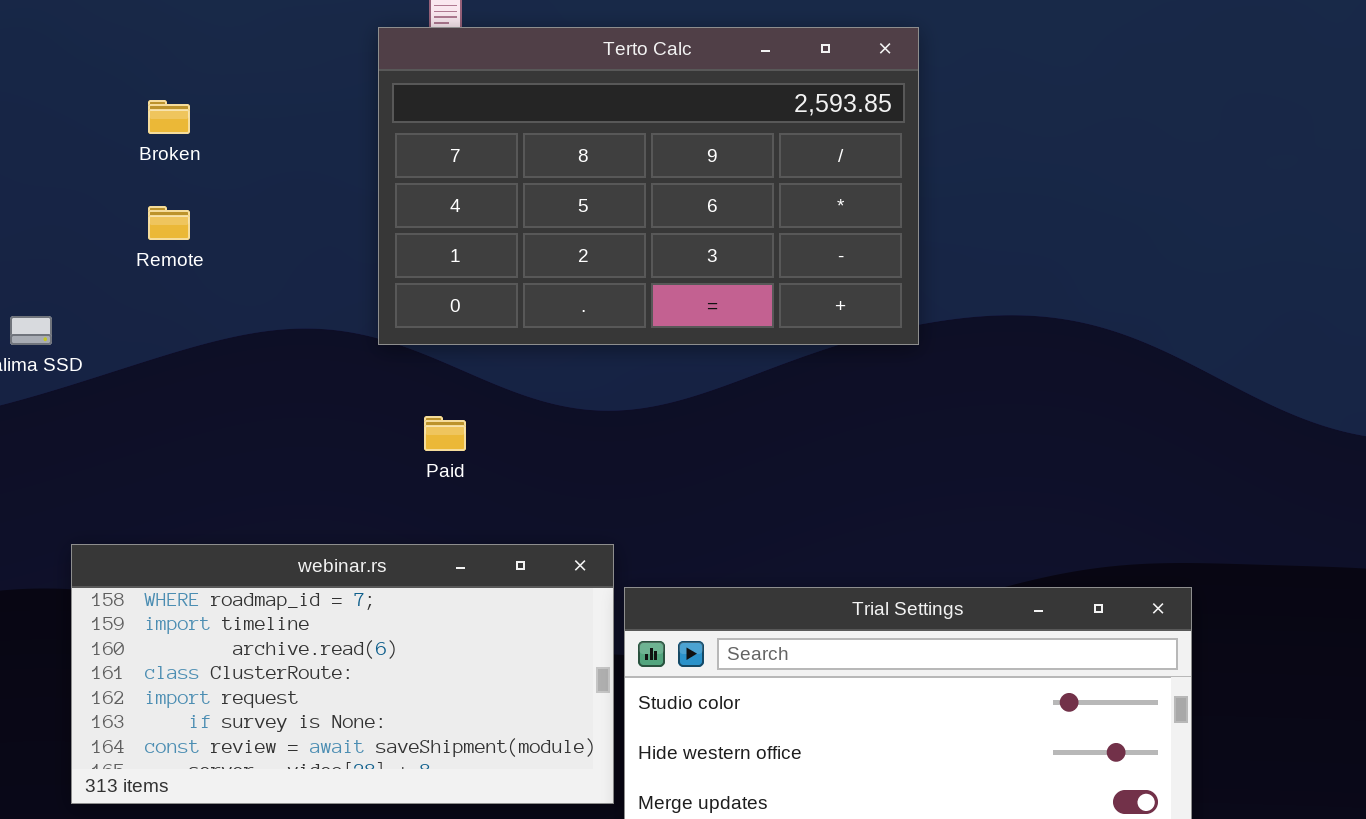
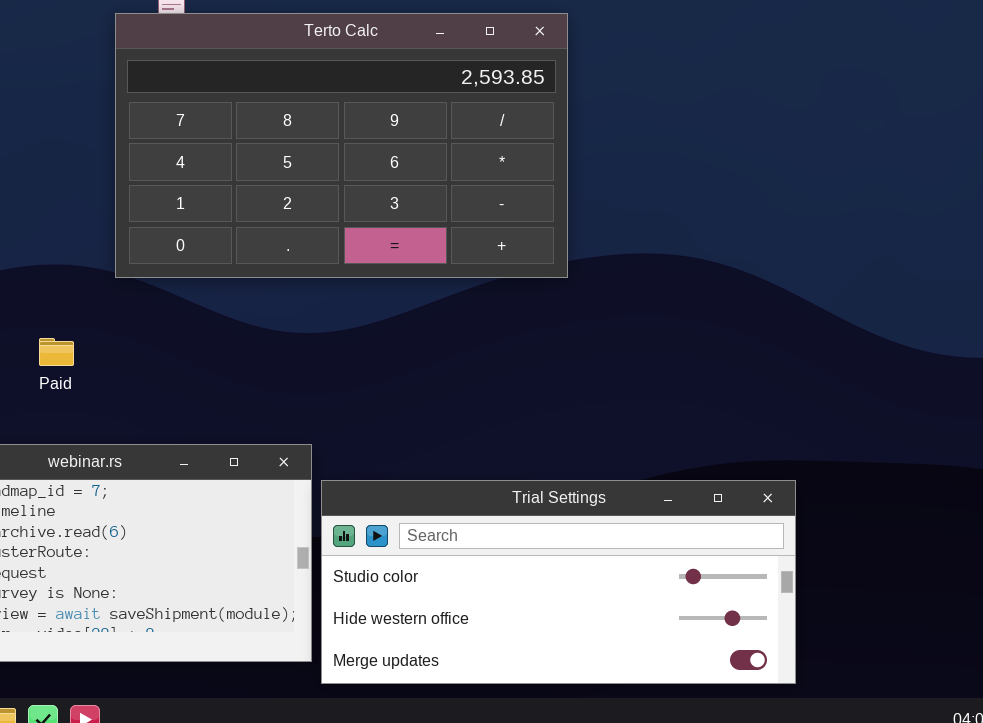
Paid: [424,416,466,451] -> [39,338,74,366], moved

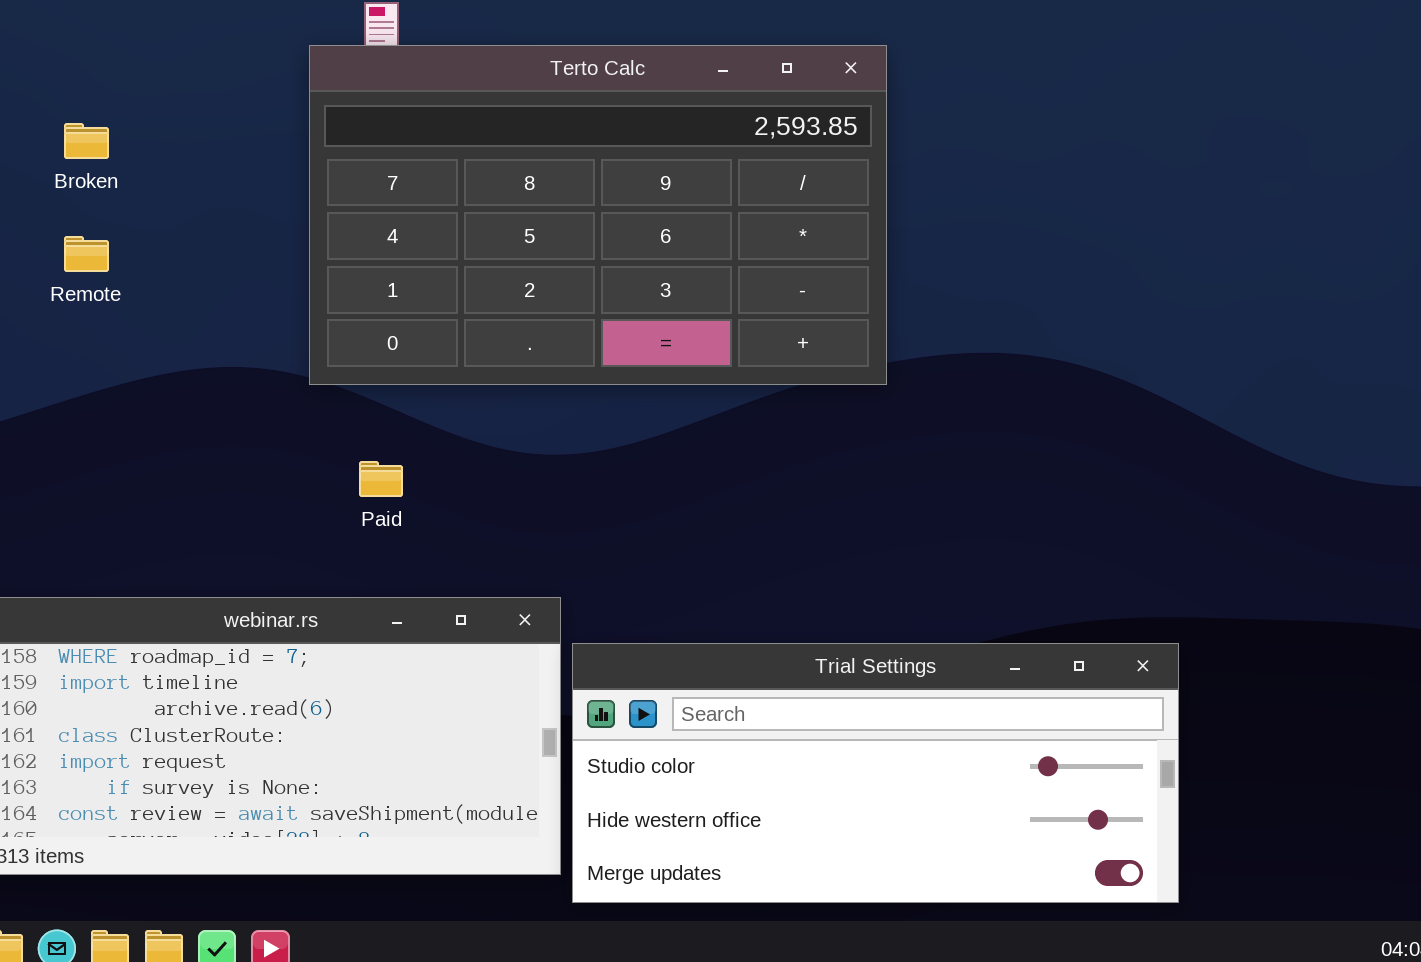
Paid: [39,338,74,366] -> [359,461,403,497], moved

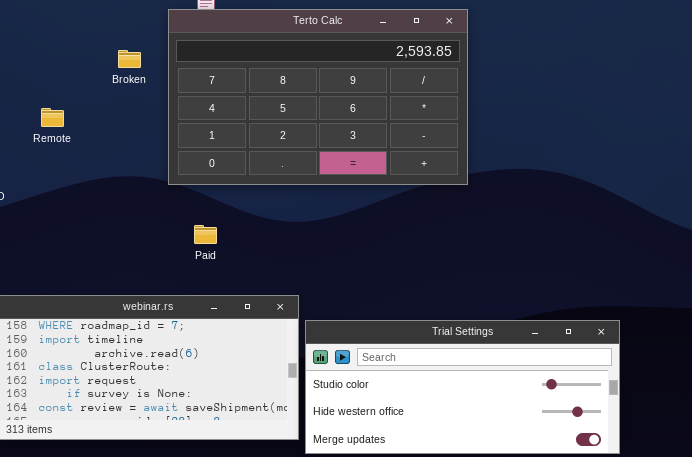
Broken: [64,123,109,159] -> [118,50,141,68], moved

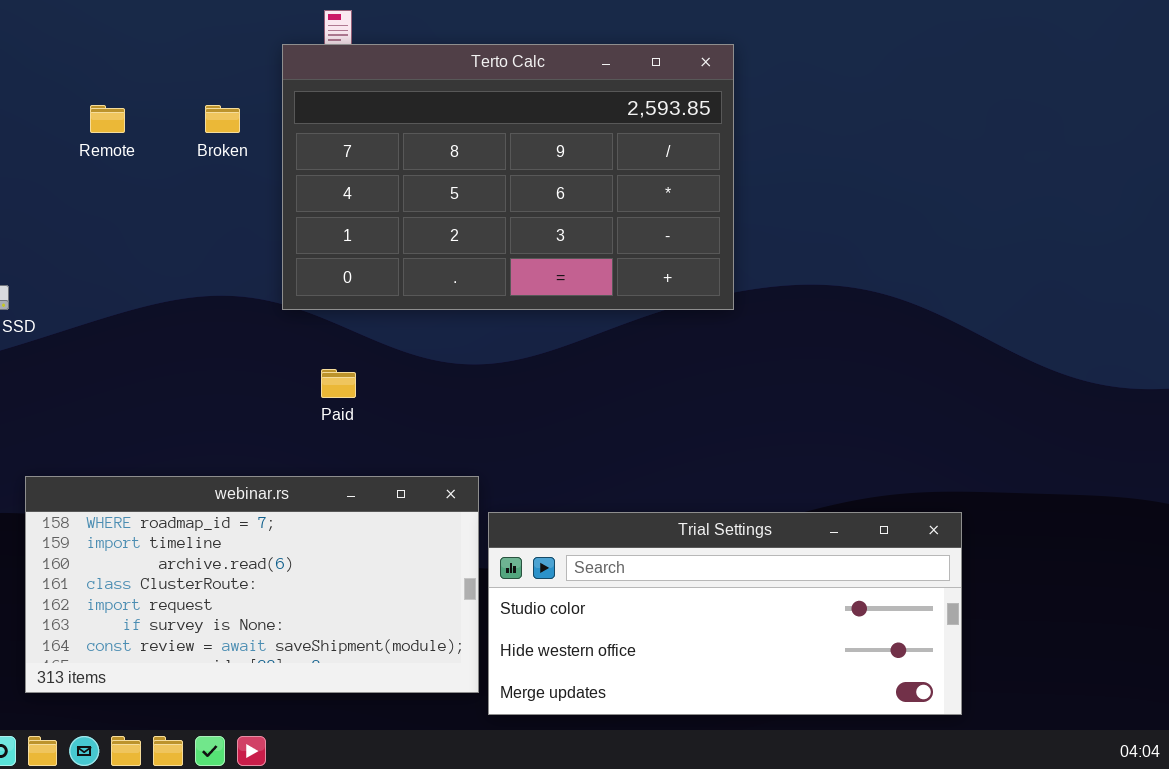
Remote: [41,108,64,127] -> [90,105,125,133], moved

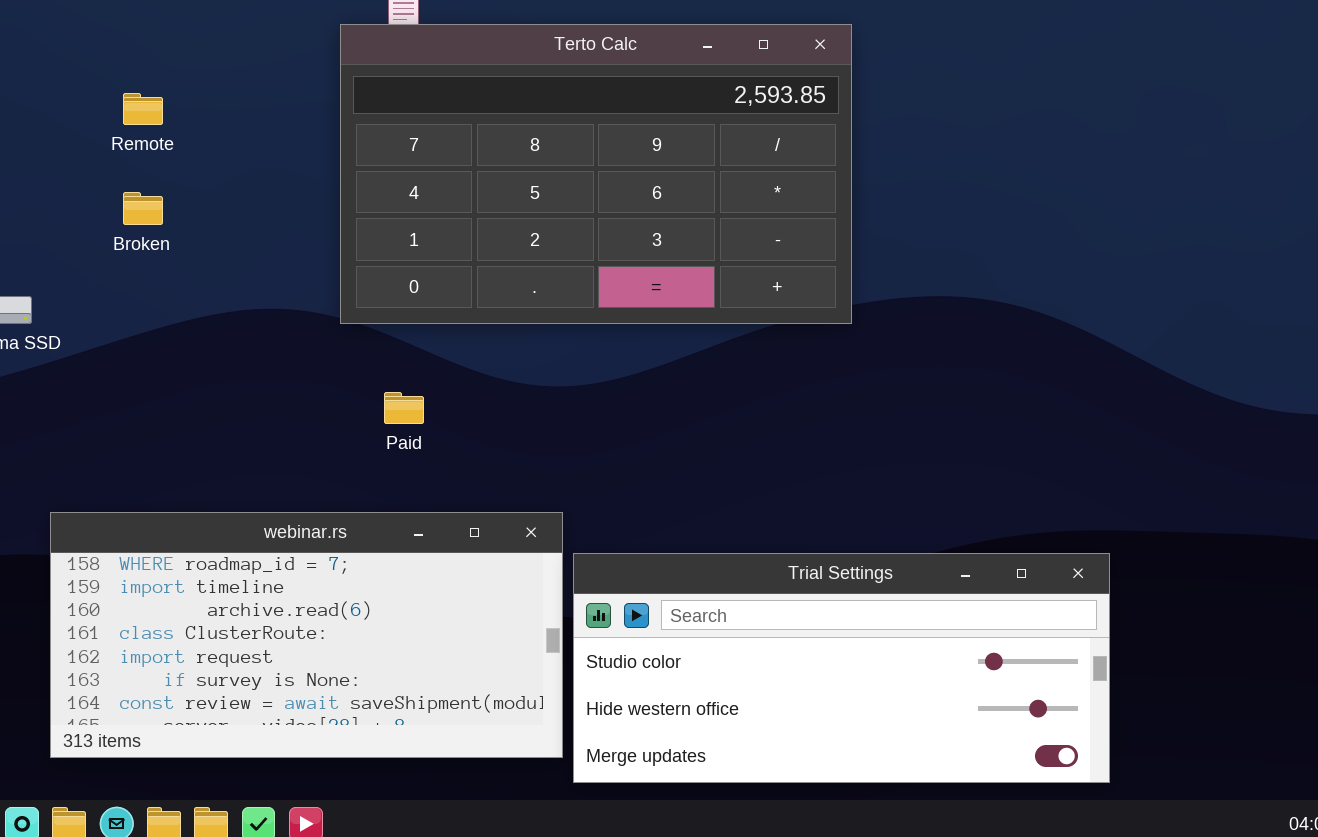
Broken: [205,105,240,133] -> [123,192,163,225], moved

